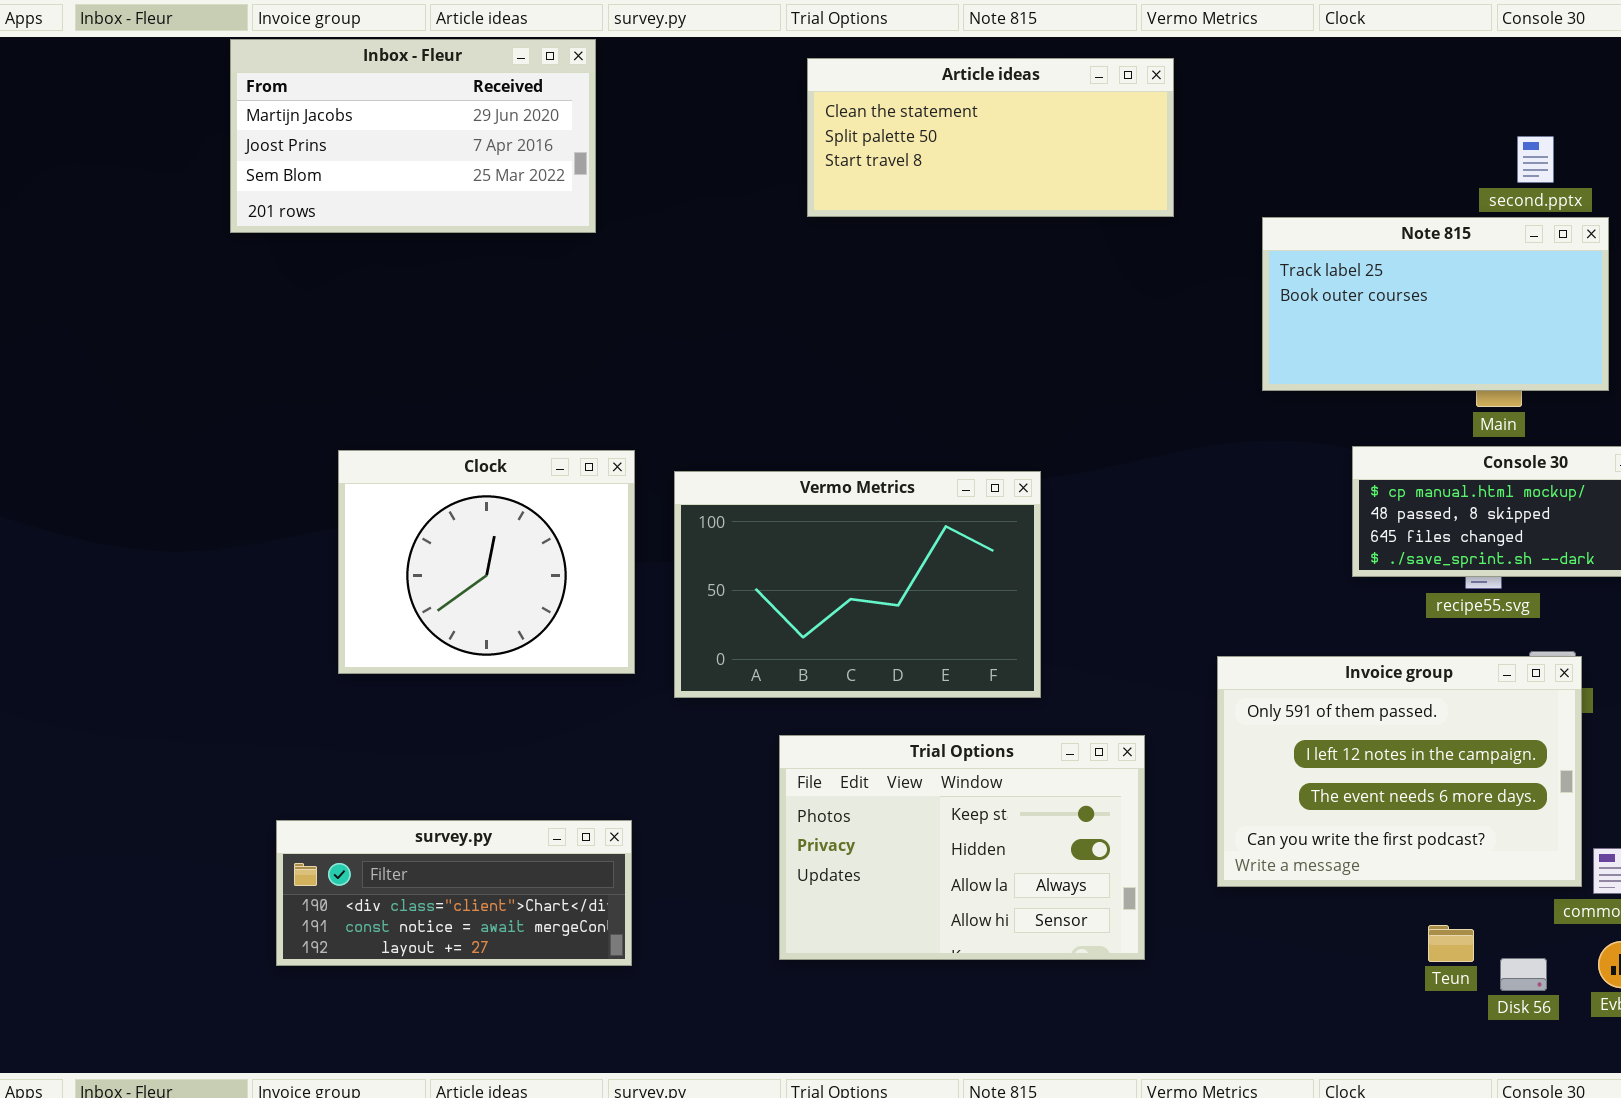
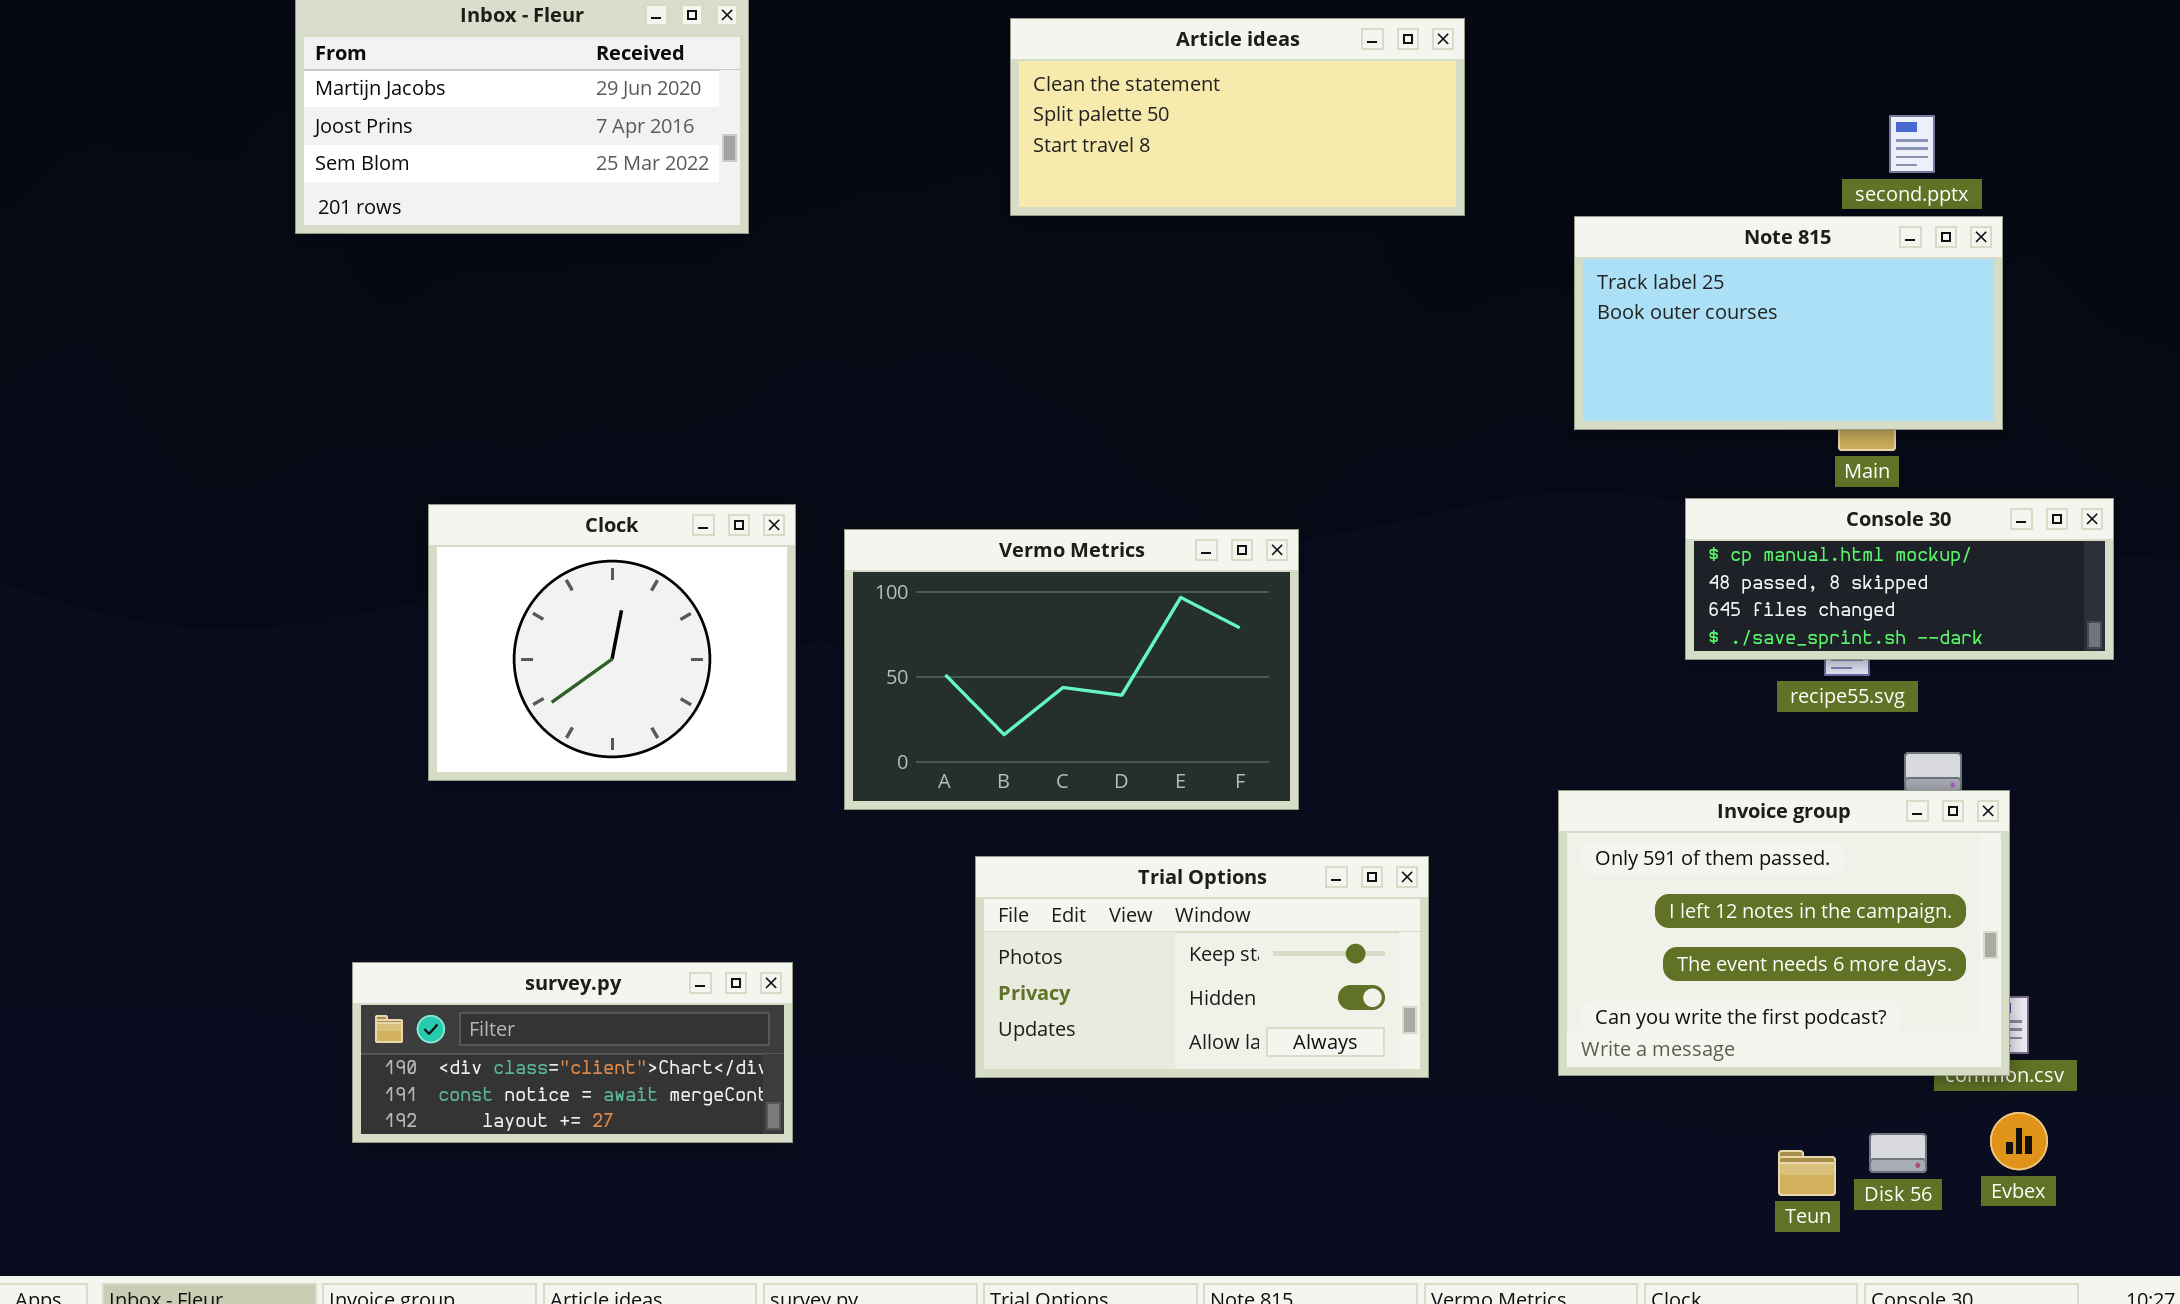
Invoice group: [1217,656,1582,887] -> [1558,790,2010,1076], moved
Trial Options: [779,735,1145,960] -> [975,856,1429,1078], resized
Teun: [1428,925,1474,962] -> [1778,1150,1836,1196], moved

